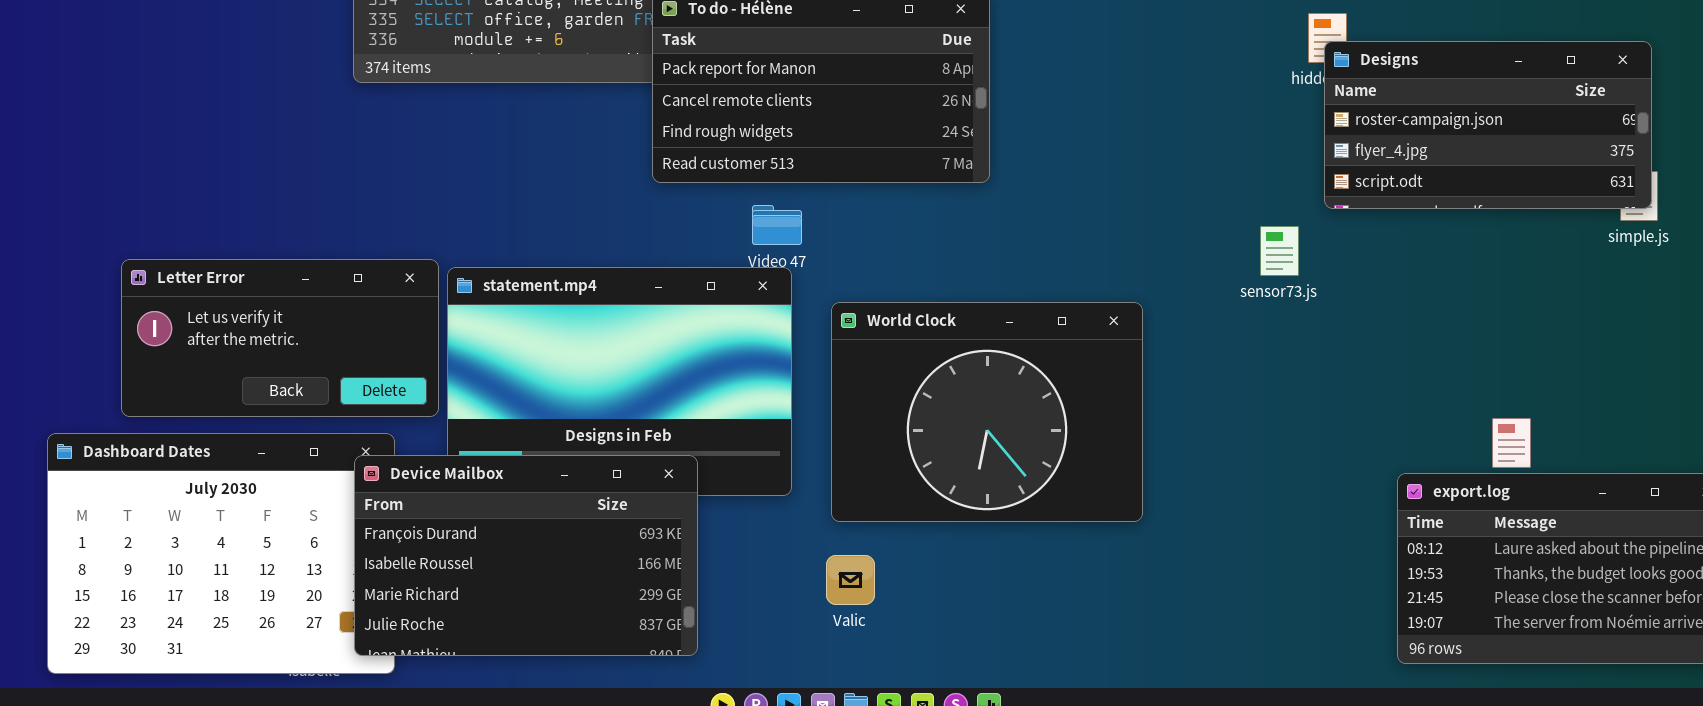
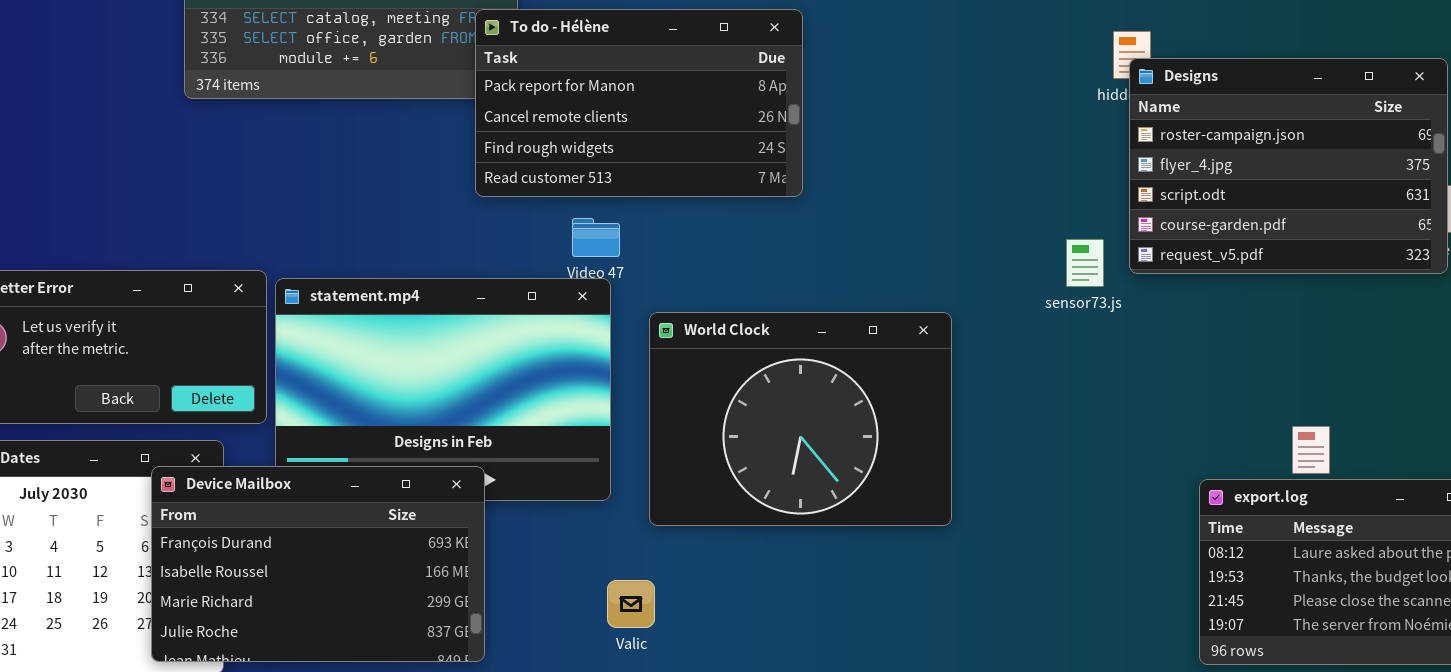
Designs: [1324,41,1652,209] -> [1129,58,1448,274], resized
Device Mailbox: [354,455,698,656] -> [151,466,485,662], moved
Valic: [826,555,875,605] -> [607,580,655,628], moved

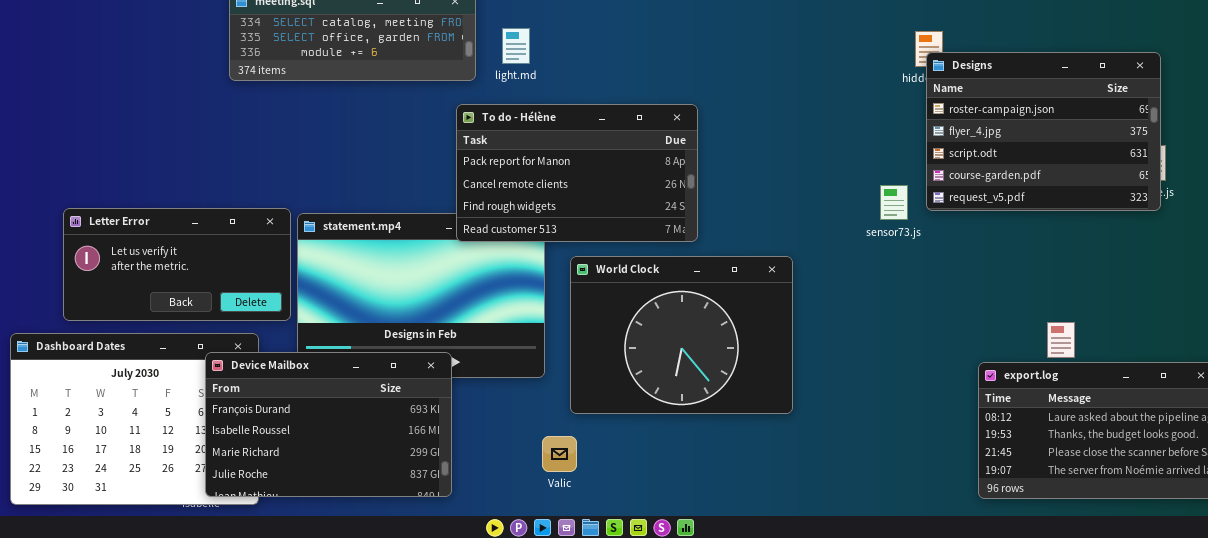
To do - Hélène: [475,9,803,197] -> [456,104,698,242], moved
World Clock: [649,312,952,526] -> [570,256,793,414], moved

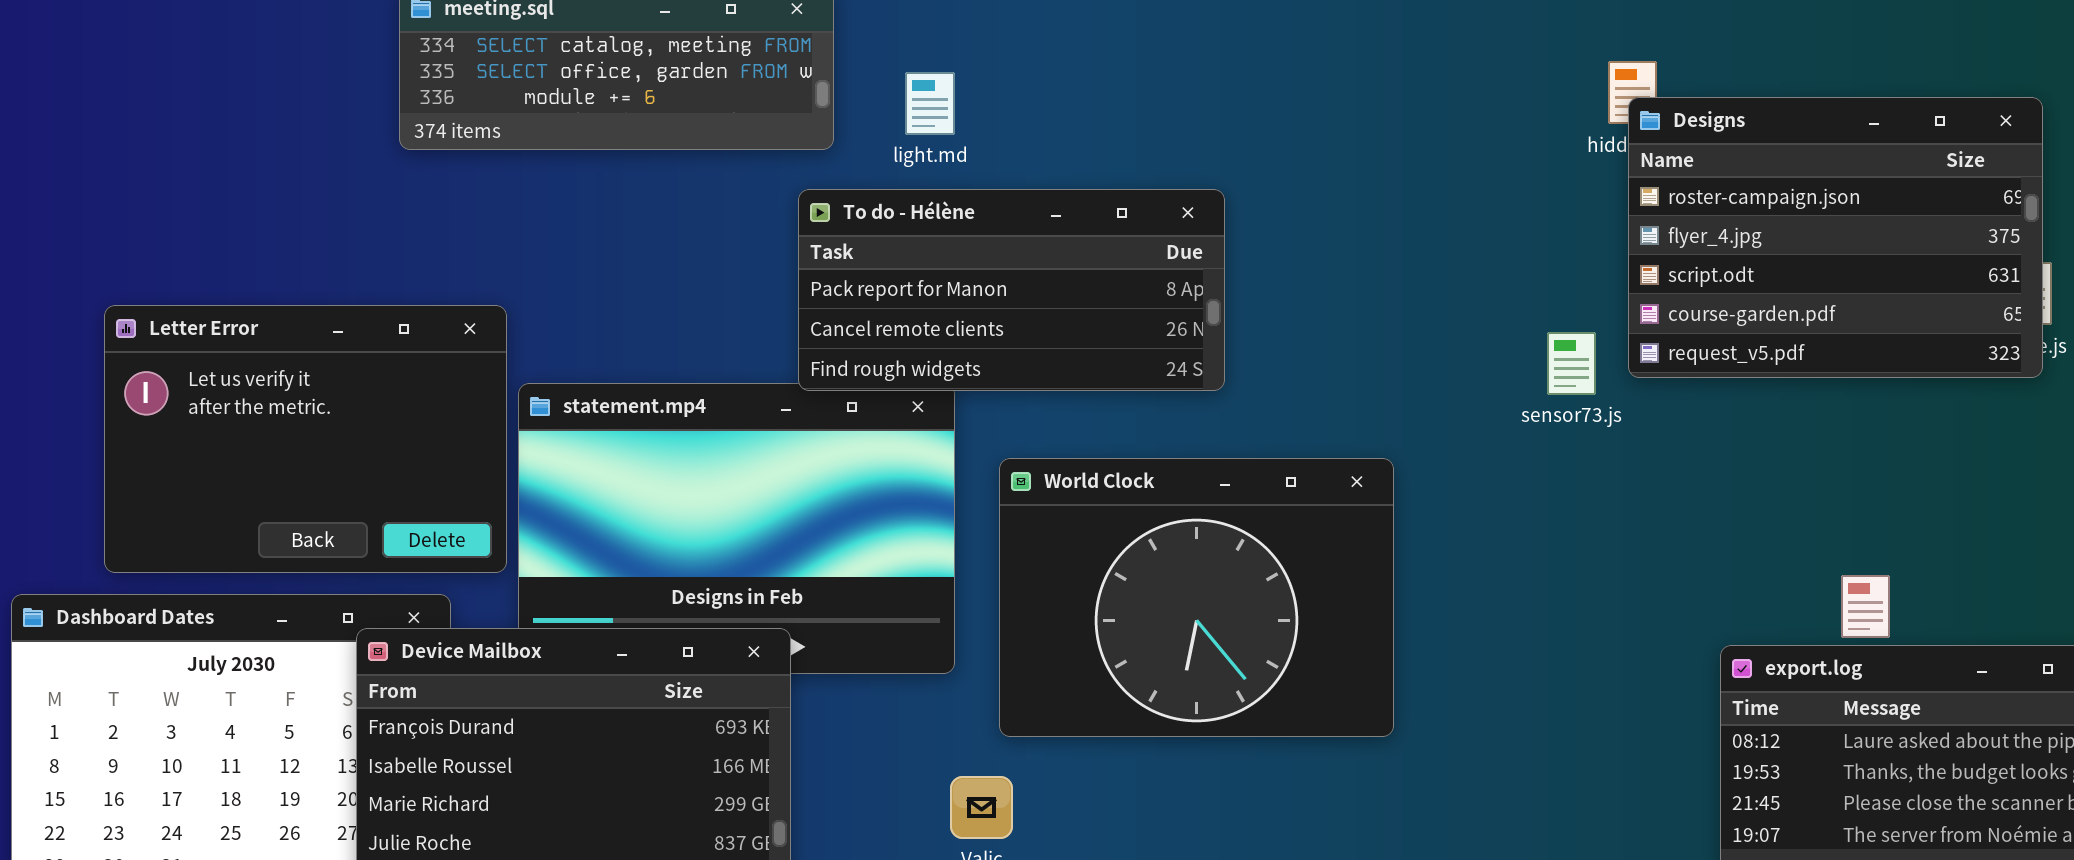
light.md: [502,28,530,64] -> [905,72,955,135], moved
To do - Hélène: [456,104,698,242] -> [798,189,1225,391], resized
Letter Error: [63,208,291,321] -> [104,305,507,573], resized

